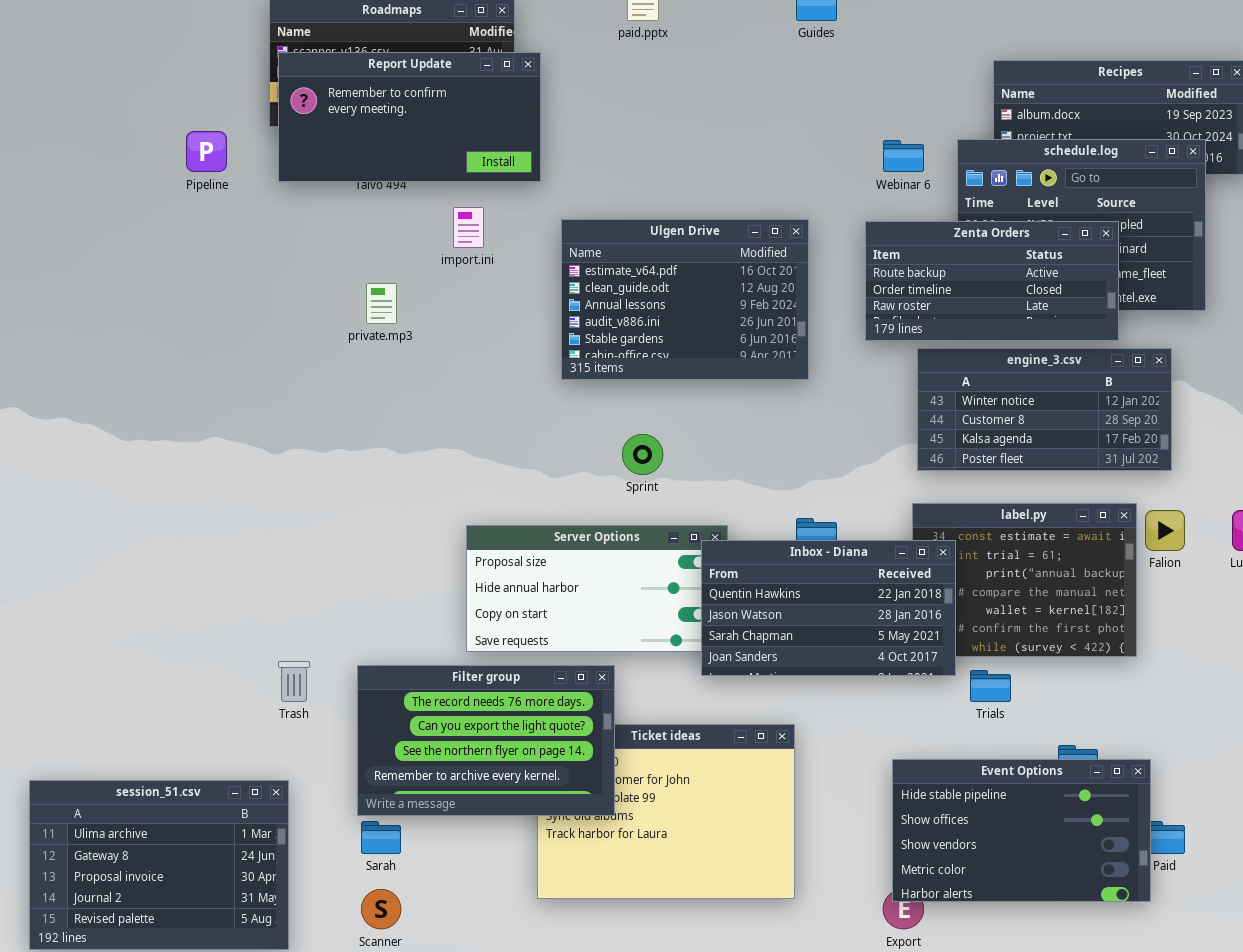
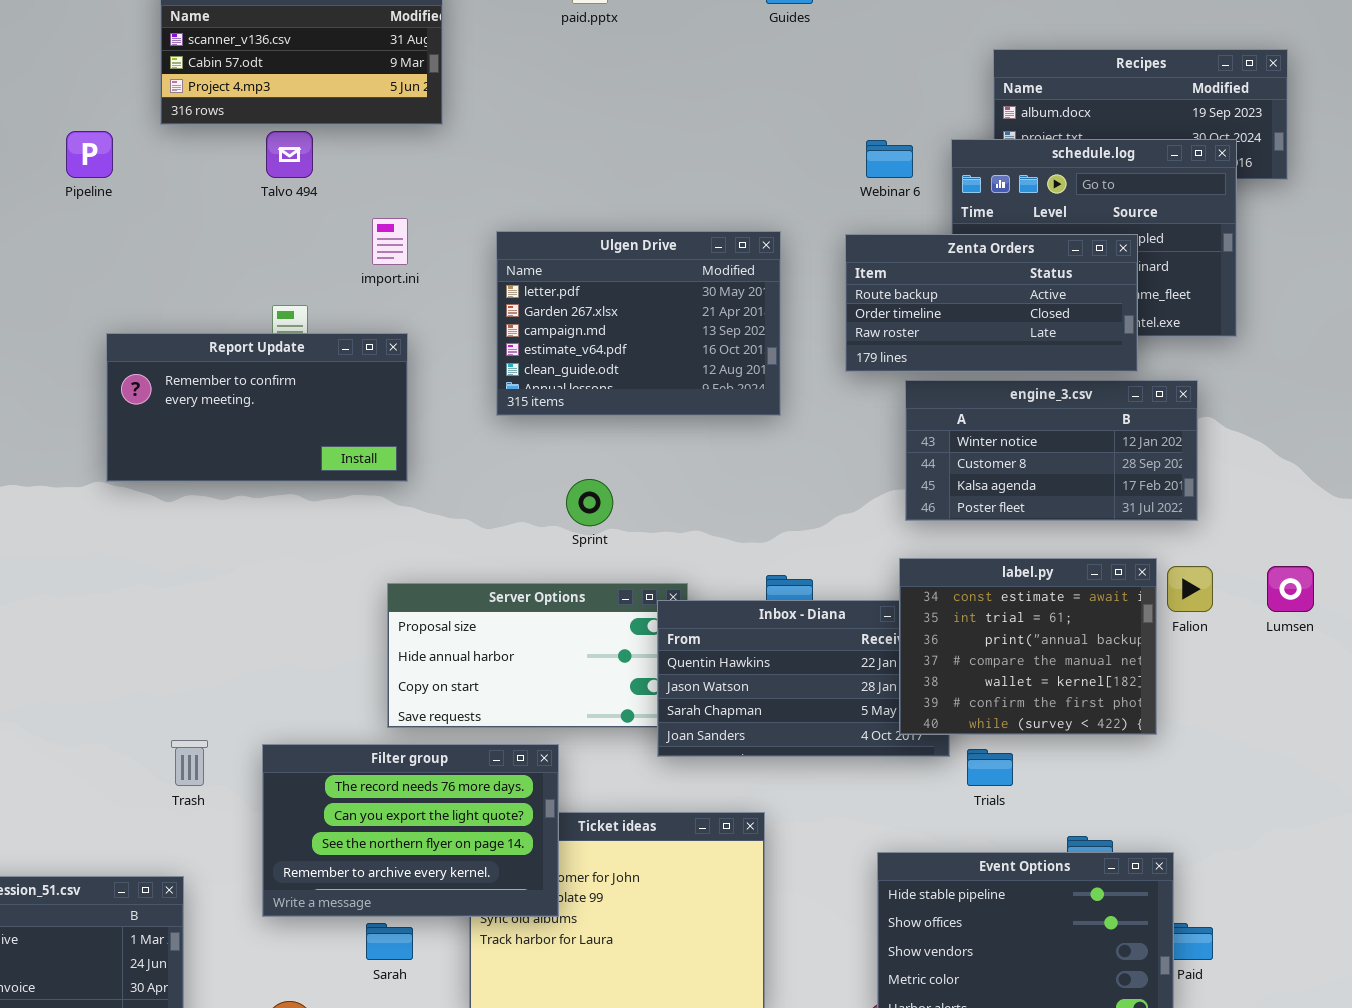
Report Update: [278,52,541,182] -> [106,333,408,482], moved
Ulgen Drive: [561,219,809,380] -> [496,231,781,416], scrolled up 3 rows
label.py: [912,503,1137,657] -> [899,558,1157,735], raised
Sarah: [361,821,401,854] -> [366,923,413,960], moved

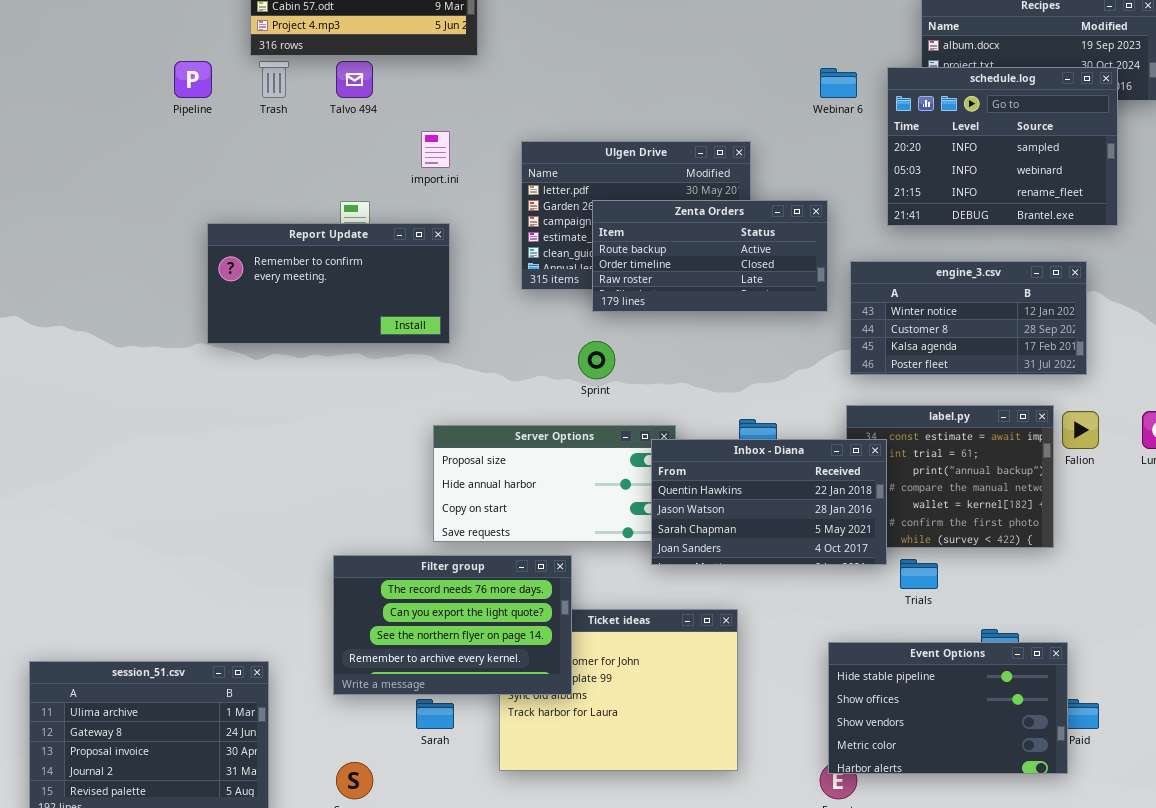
Zenta Orders: [845,234,1138,372] -> [592,200,828,312], moved
Inbox - Diana: [657,600,950,757] -> [651,439,887,565], raised
Trash: [171,740,208,786] -> [259,61,289,98], moved

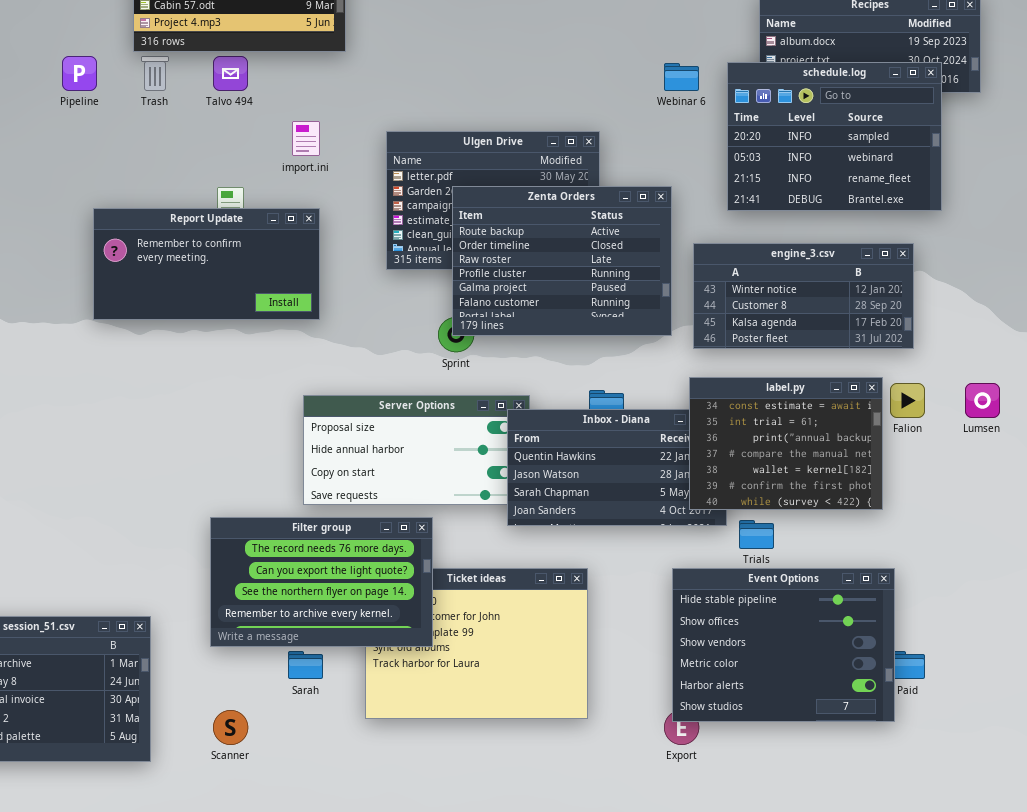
Zenta Orders: [592,200,828,312] -> [452,186,672,336], resized
label.py: [846,405,1054,548] -> [689,377,883,510], raised
Event Options: [828,642,1068,774] -> [672,568,895,722], resized

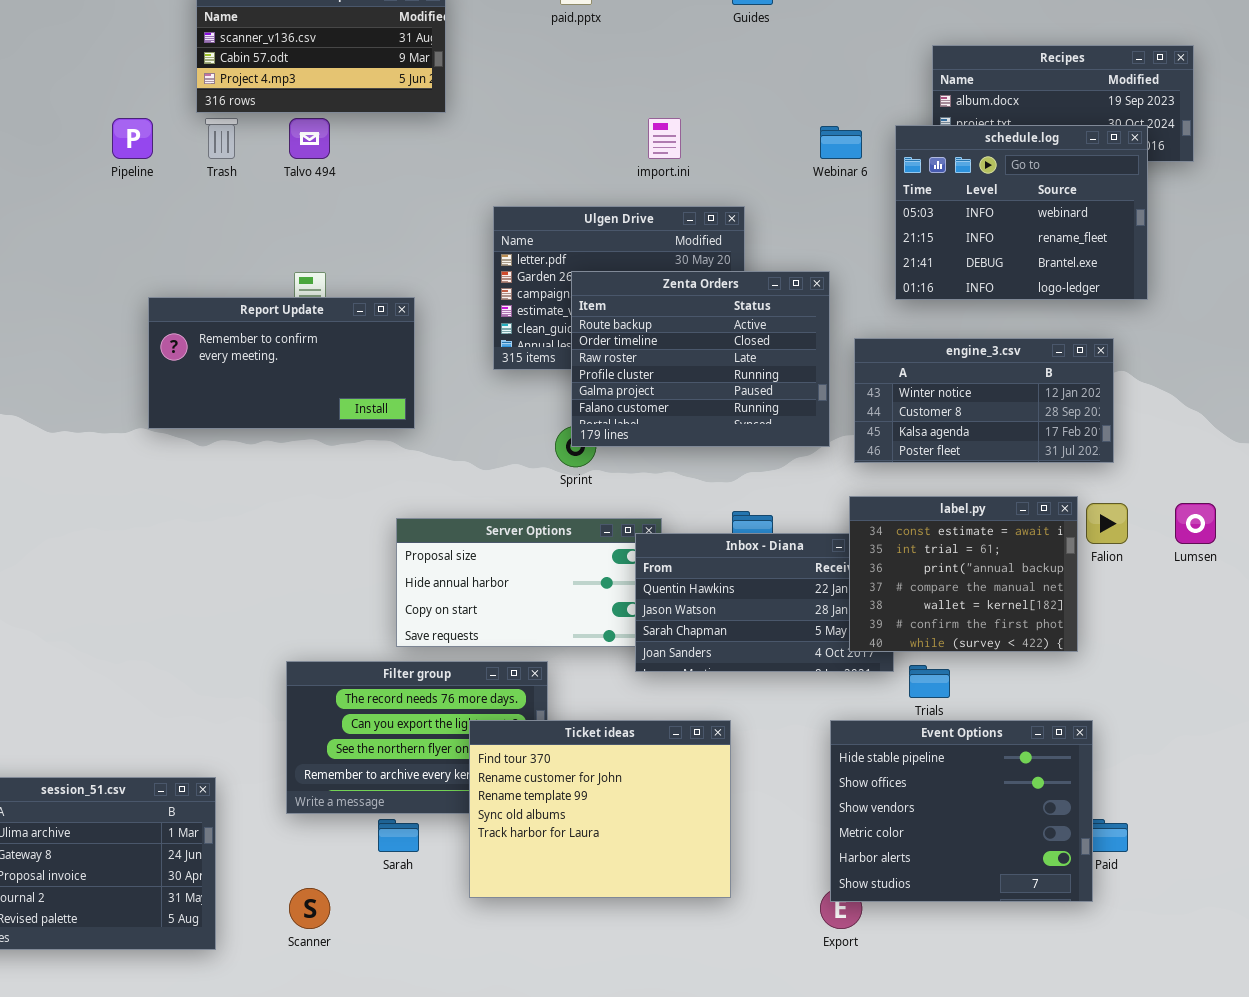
schedule.log: [727,62,942,211] -> [895,125,1148,300], scrolled down 1 row
import.ini: [292,121,320,156] -> [648,118,681,159], moved
Ticket ideas: [365,568,588,719] -> [469,720,731,898], raised

